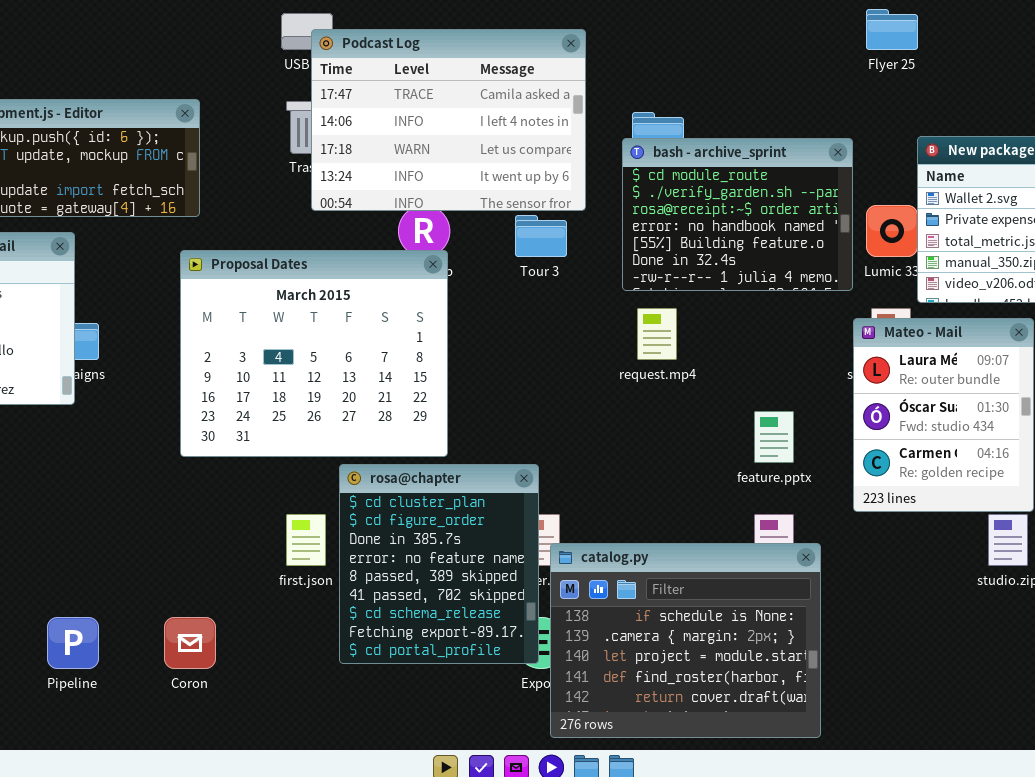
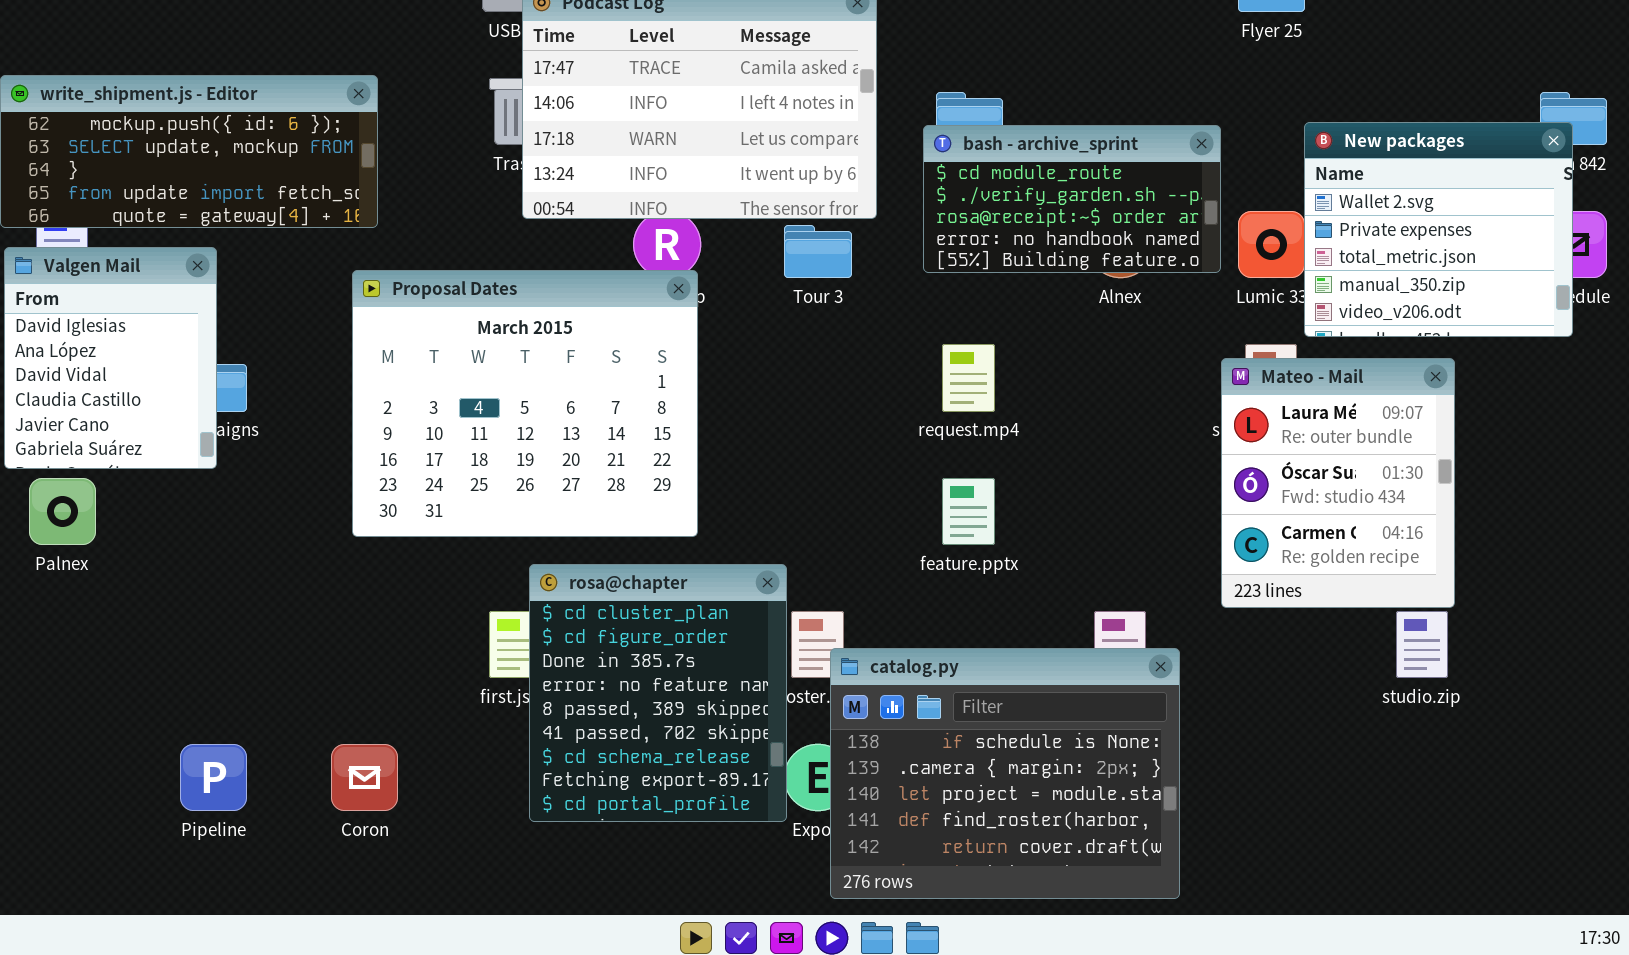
bash - archive_sprint: [622,138,853,291] -> [923,125,1221,273], resized
feature.pptx: [754,411,794,463] -> [942,478,995,545], moved
rosa@chapter: [339,464,539,664] -> [529,564,787,822], moved

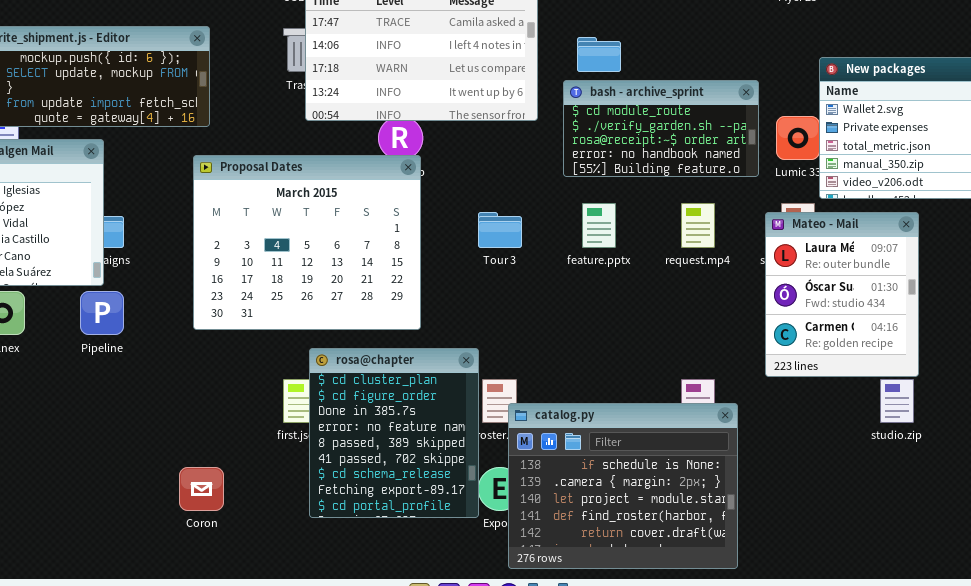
bash - archive_sprint: [923,125,1221,273] -> [563,80,759,177], moved
Tour 3: [784,225,852,278] -> [478,212,522,248], moved
request.mp4: [942,344,995,412] -> [681,203,715,248], moved
feature.pptx: [942,478,995,545] -> [582,203,616,248], moved
Pipeline: [180,744,247,811] -> [80,291,124,335], moved

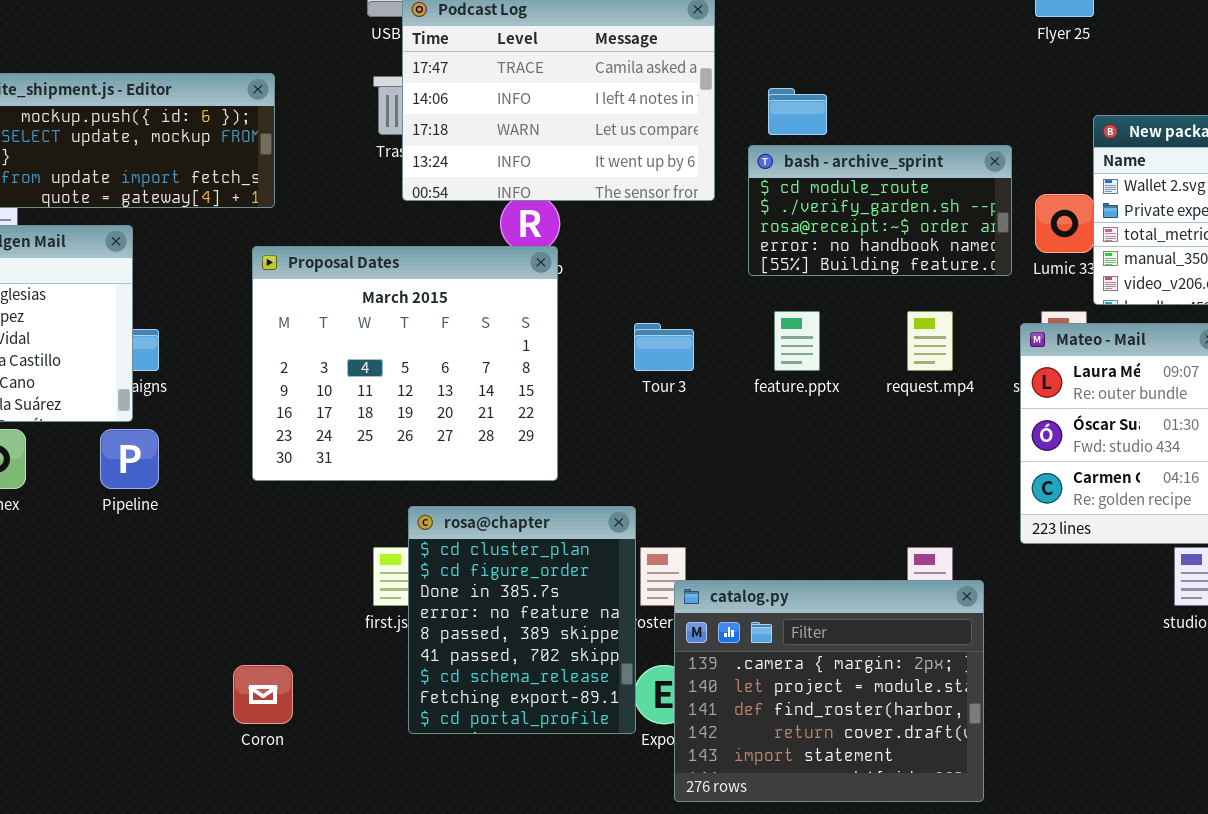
catalog.py: [508,403,738,569] -> [674,580,984,802], scrolled down 1 row

